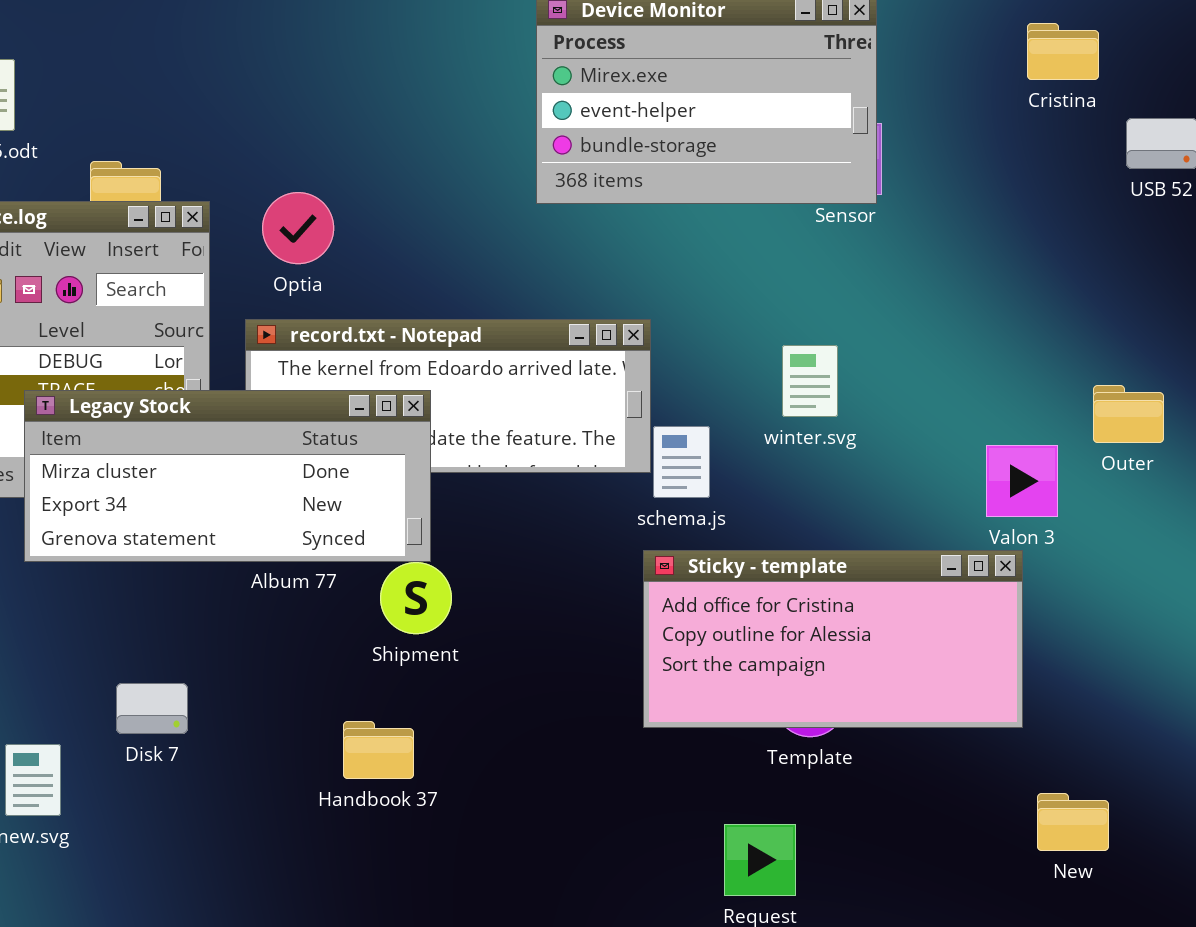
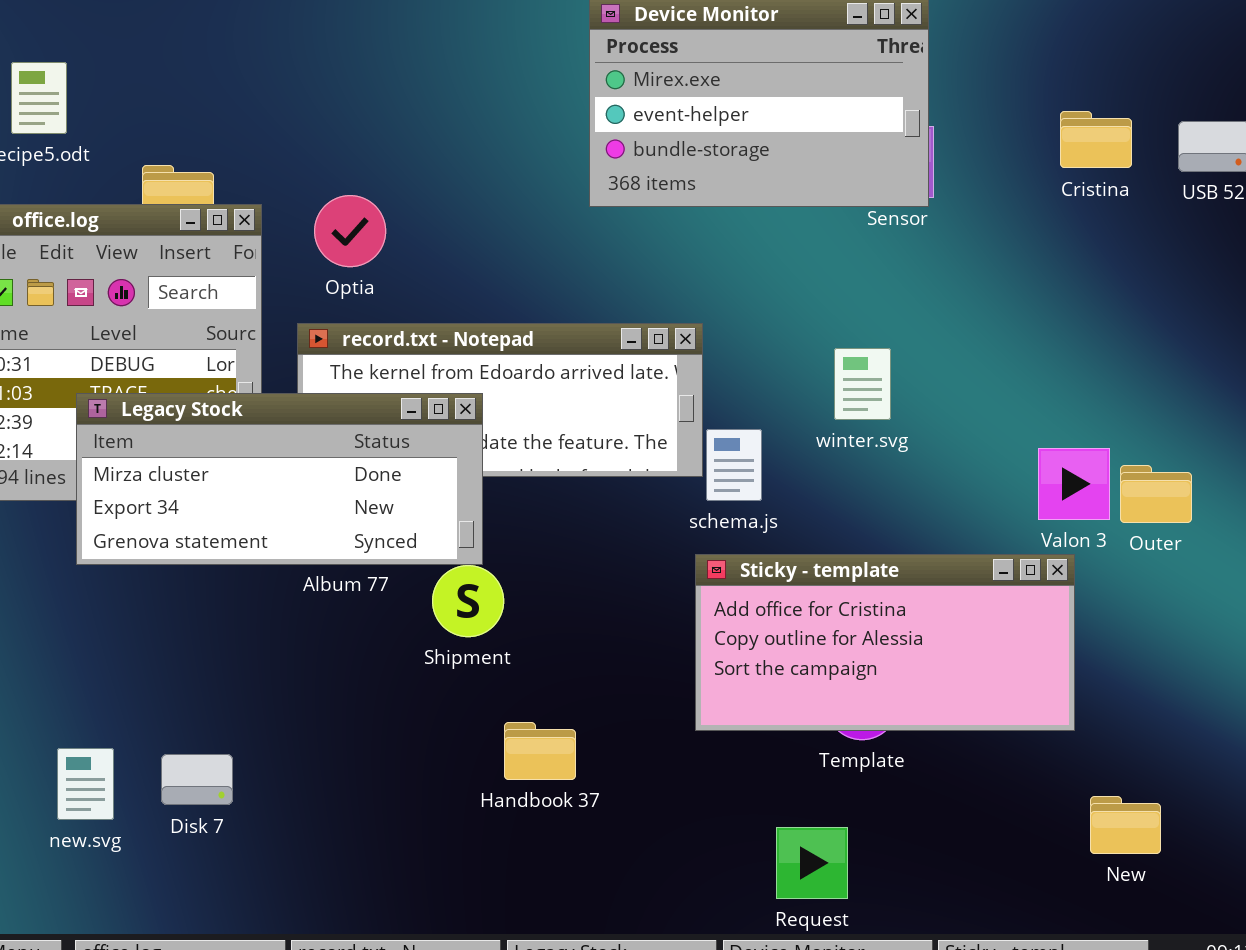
Cristina: [1027,23,1099,80] -> [1060,111,1132,168], moved
Outer: [1093,385,1164,443] -> [1120,465,1192,523], moved
Disk 7: [116,683,188,734] -> [161,754,233,805], moved
Handbook 37: [343,721,414,779] -> [504,722,576,780], moved

